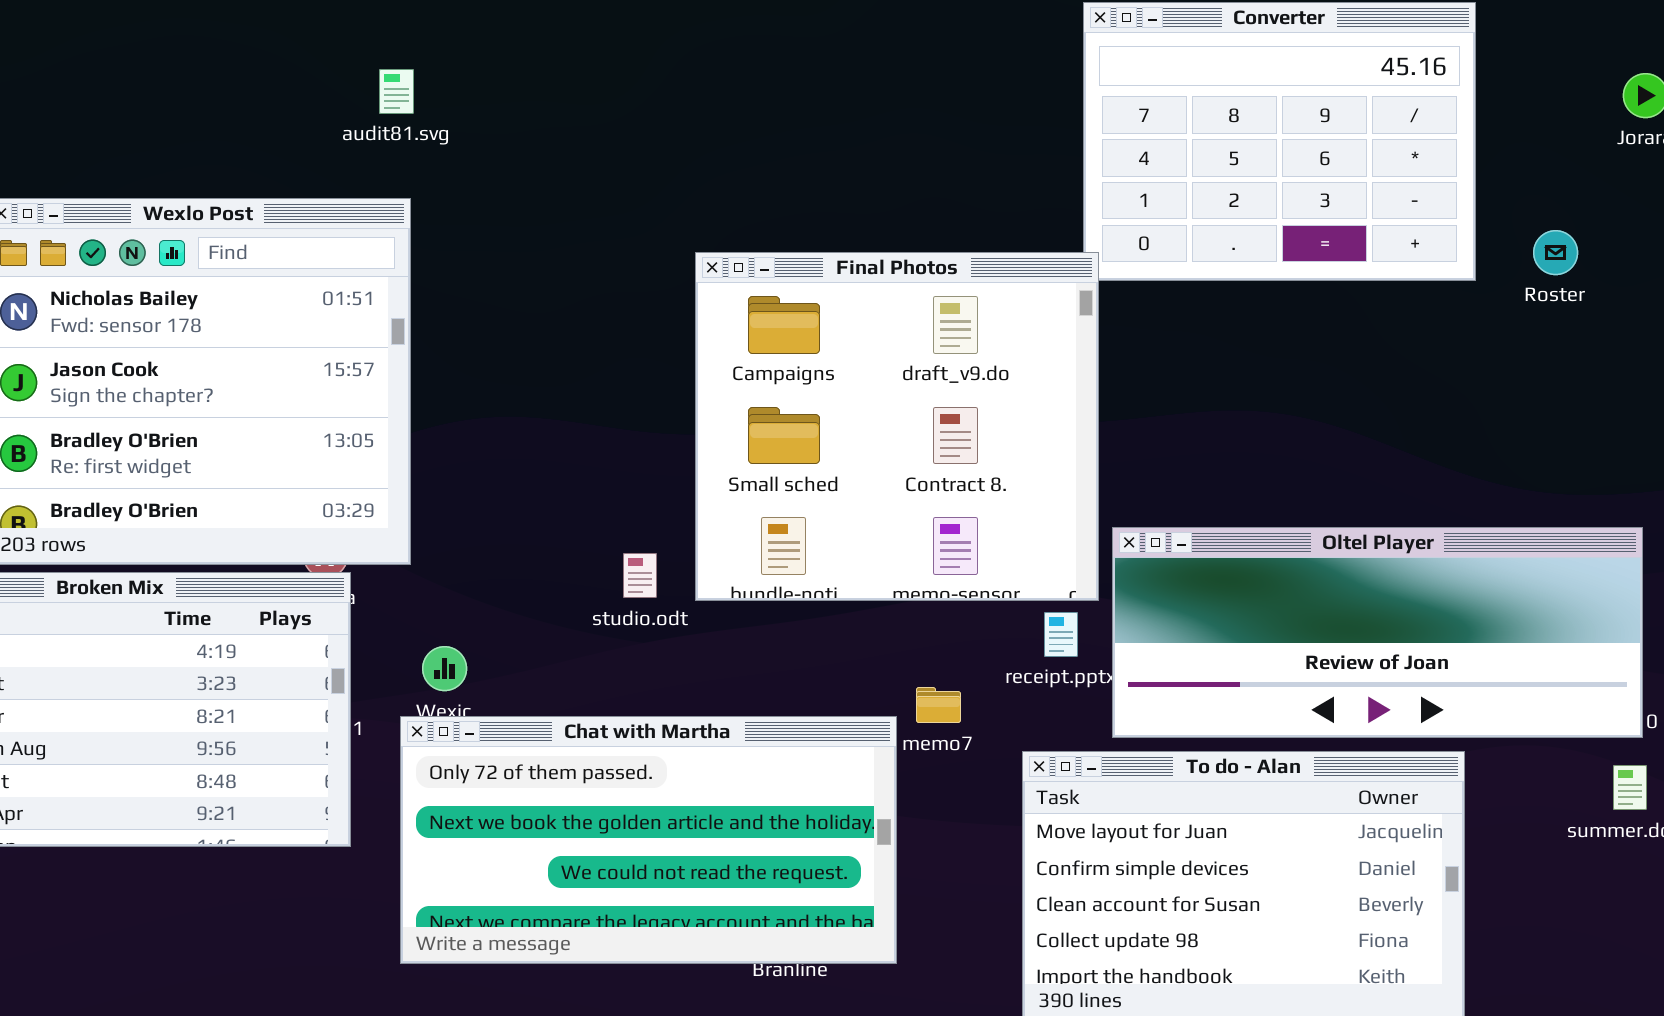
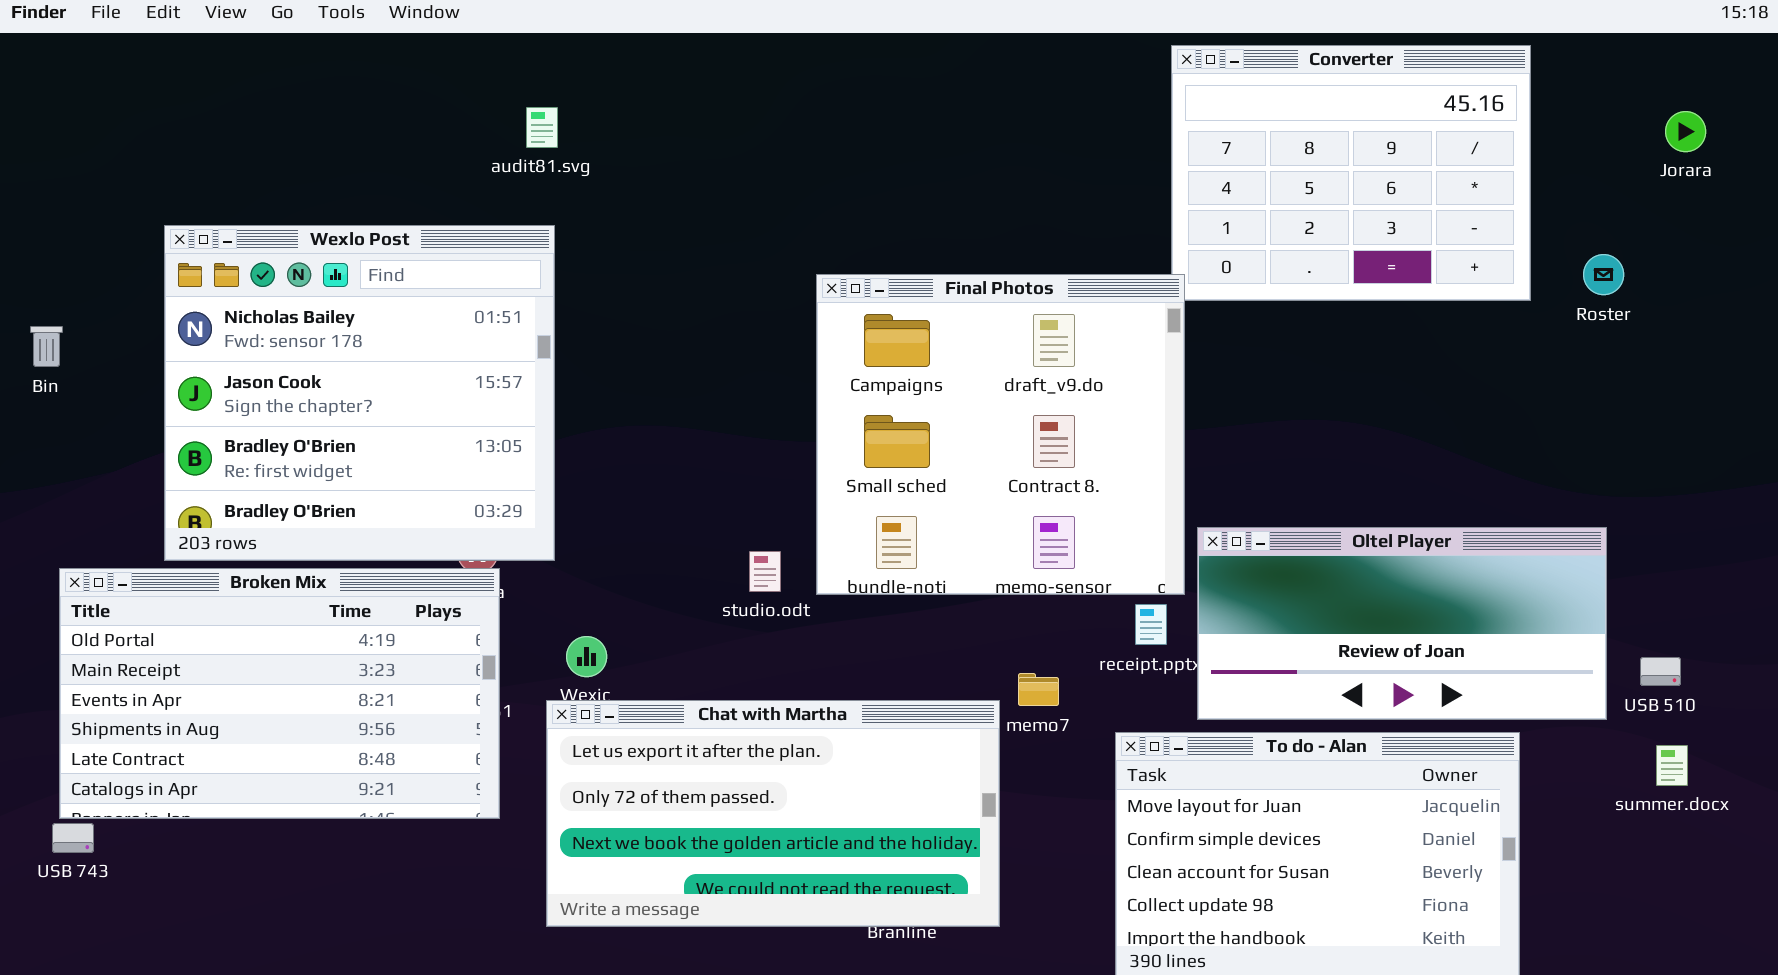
Oltel Player: [1112,527,1643,738] -> [1197,527,1607,720], resized
Chat with Martha: [400,716,897,964] -> [546,700,1000,927], scrolled up 1 row

